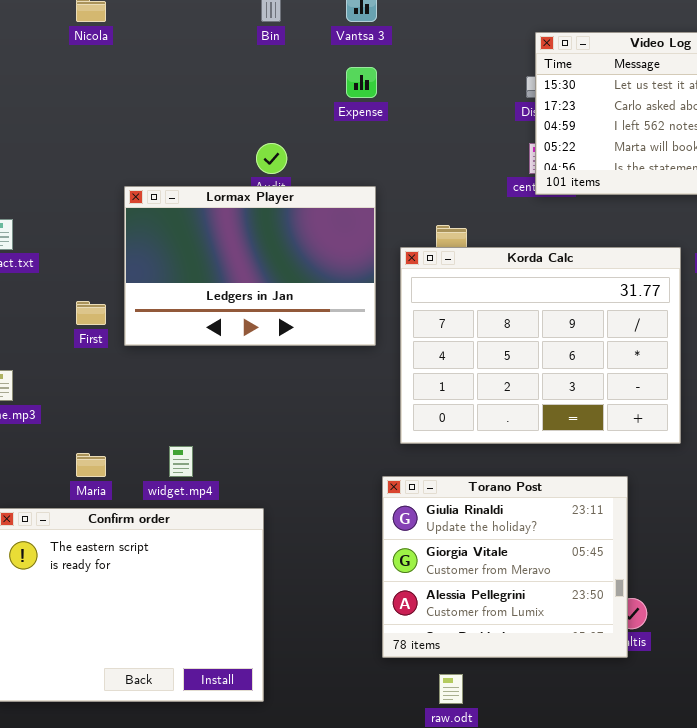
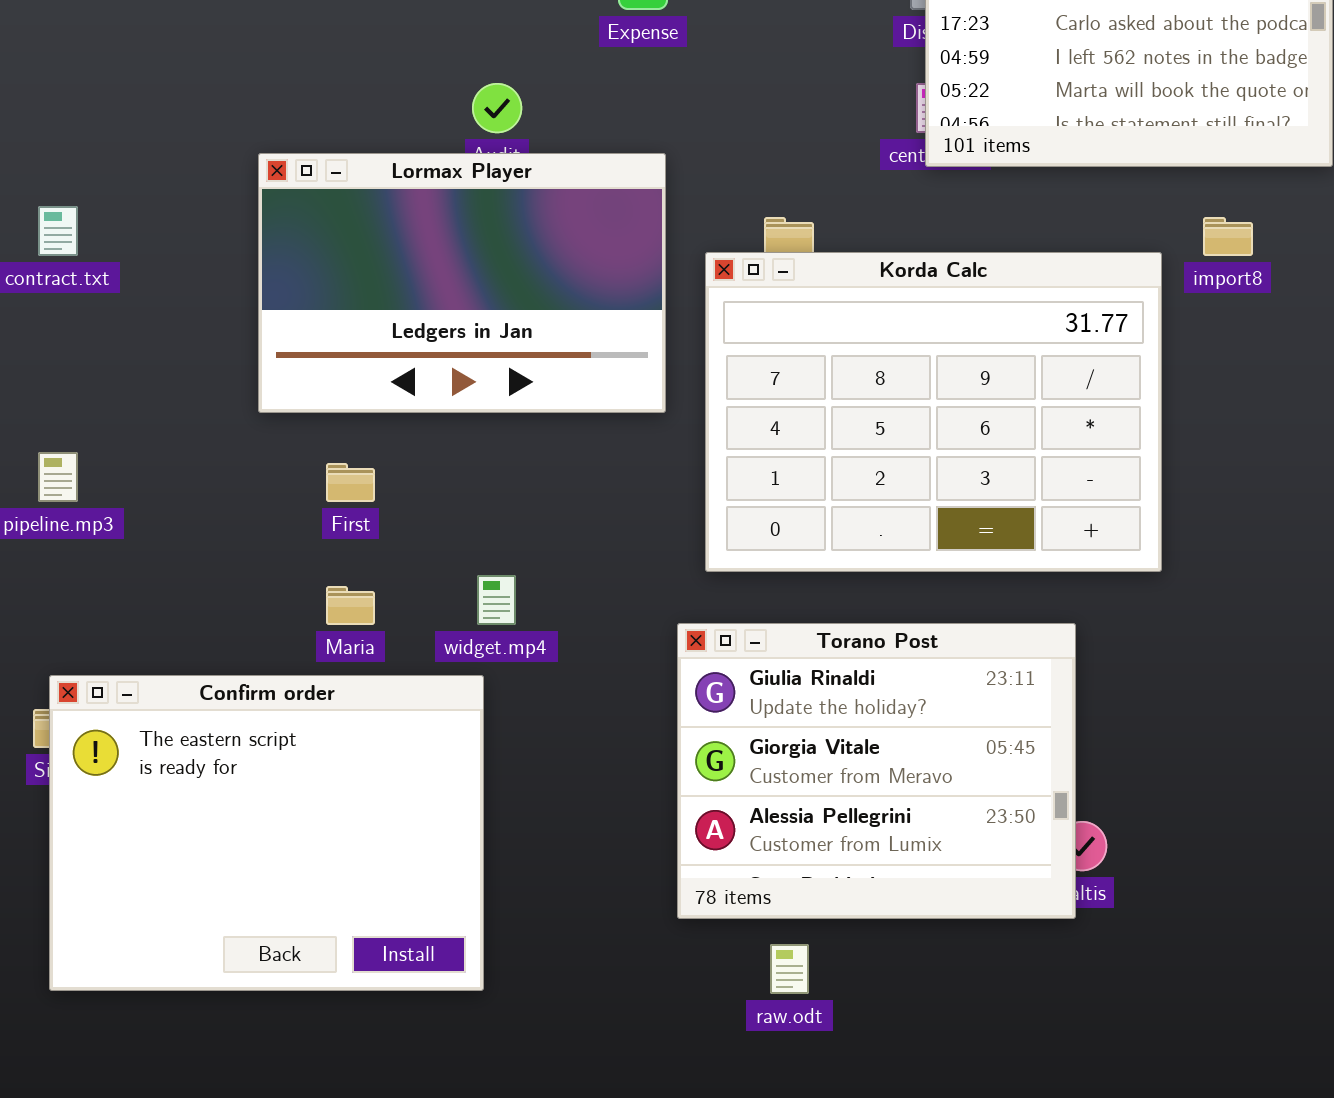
First: [76,301,106,325] -> [326,463,375,502], moved
widget.mp4: [169,446,193,477] -> [477,575,516,625], moved
Maria: [76,453,106,477] -> [326,586,375,625], moved

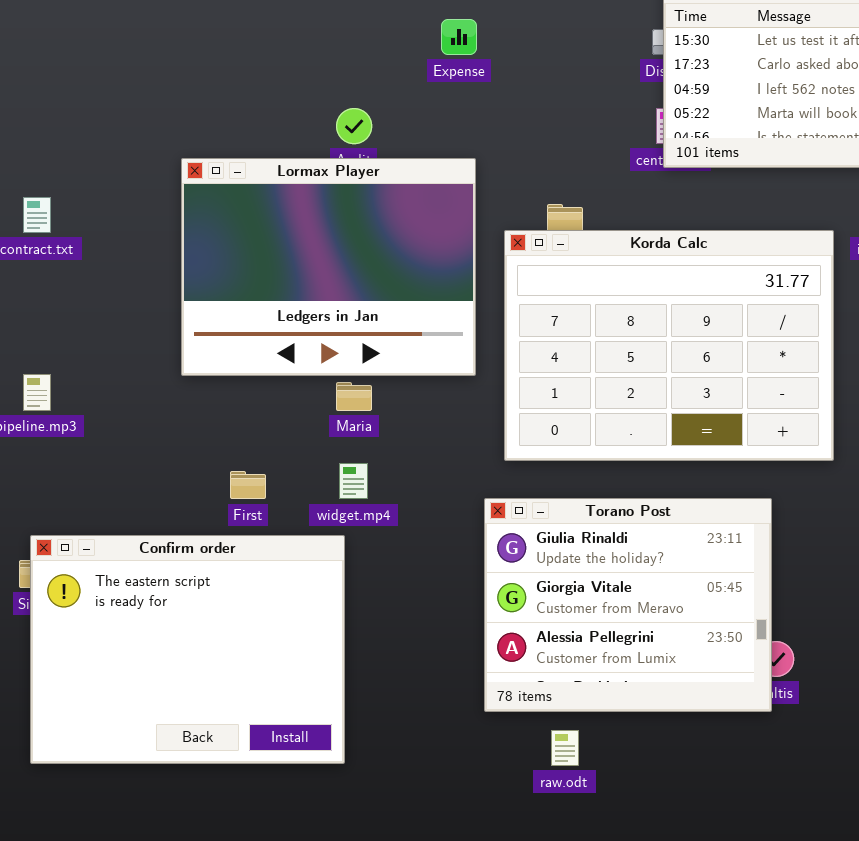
Lormax Player: [258,153,666,413] -> [181,158,476,376], resized
First: [326,463,375,502] -> [230,471,266,499], moved
Maria: [326,586,375,625] -> [336,382,372,411], moved

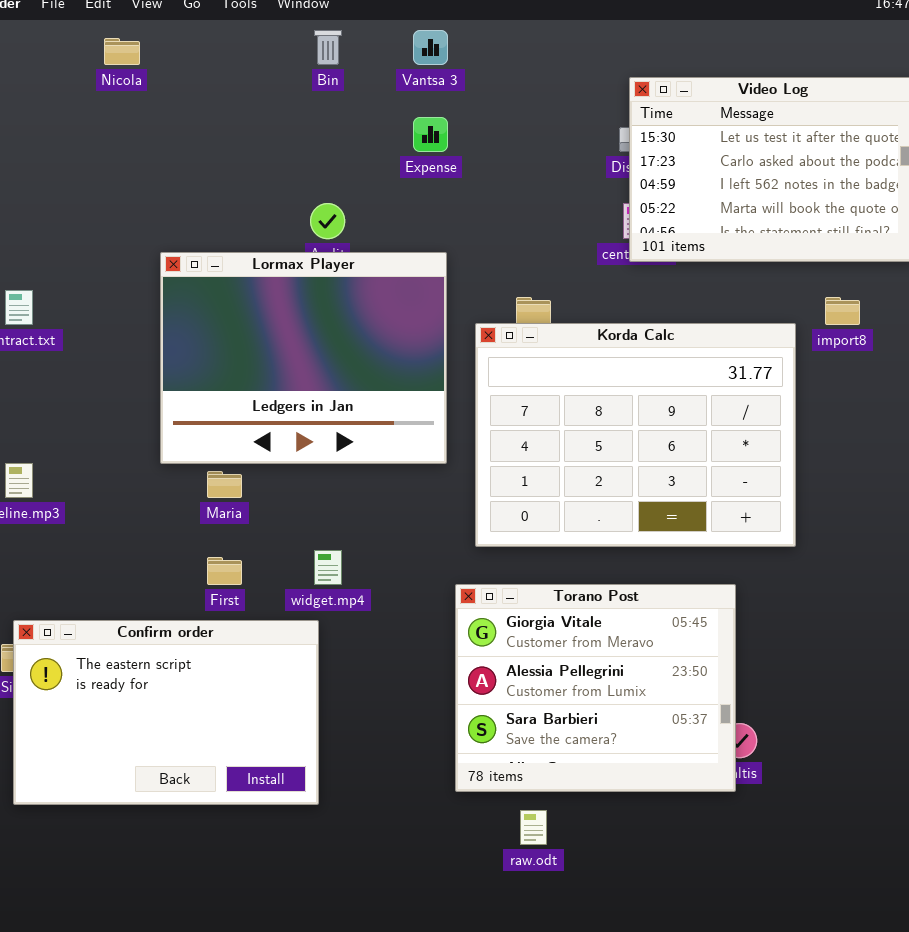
Maria: [336,382,372,411] -> [207,471,242,498], moved
Torano Post: [484,498,772,712] -> [455,584,736,792], scrolled down 1 row
Confirm order: [30,535,345,764] -> [13,620,319,805], resized

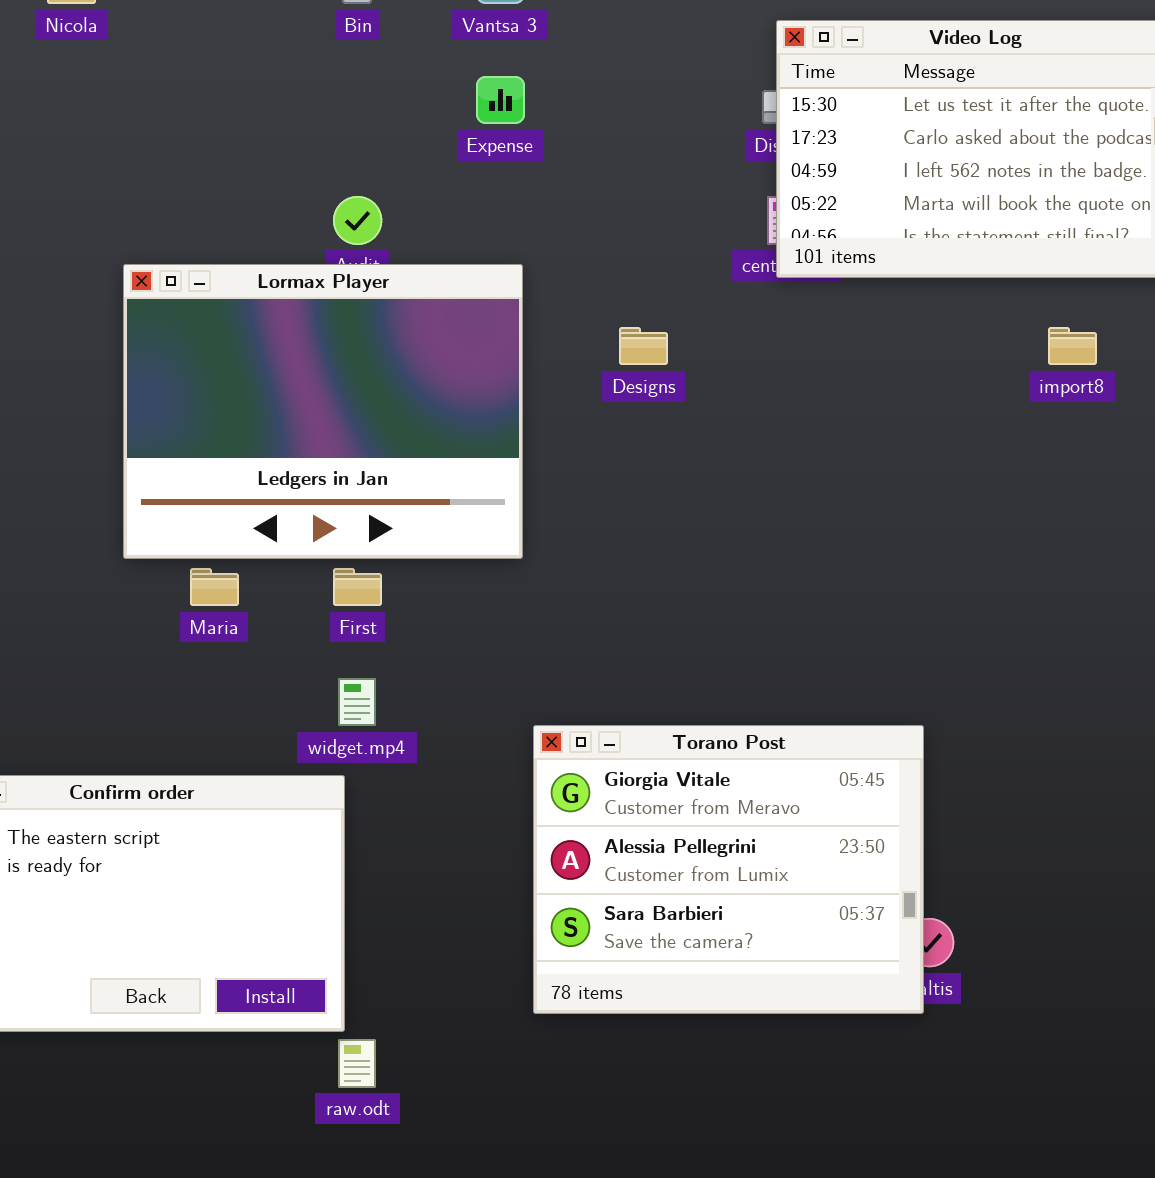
Korda Calc: [475,323,796,547] -> none, closed
First: [207,557,242,585] -> [333,568,382,606], moved
raw.odt: [520,810,547,845] -> [338,1039,376,1088], moved

